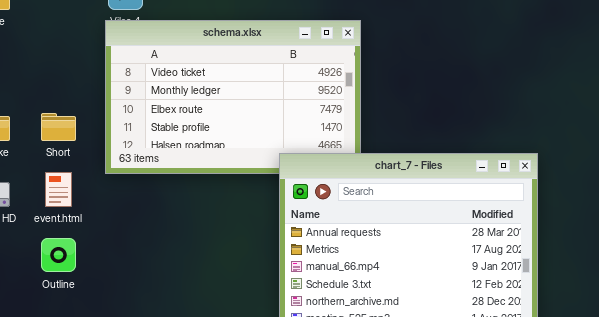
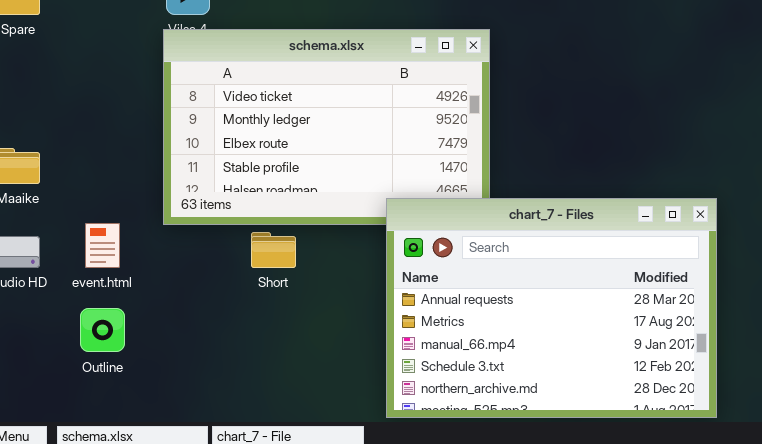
Short: [41,113,76,141] -> [251,232,296,268], moved

